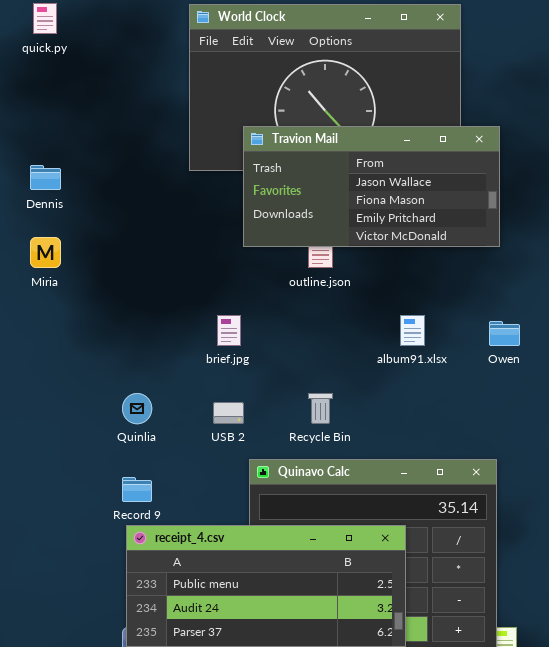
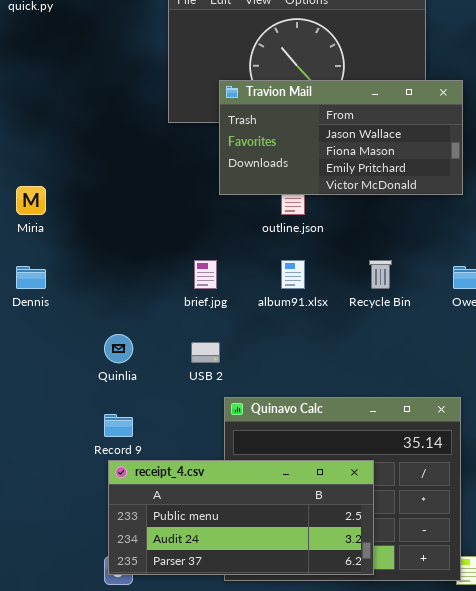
Dennis: [30,165,61,190] -> [16,266,46,289], moved
album91.xlsx: [400,315,425,346] -> [281,260,305,289], moved
Recycle Bin: [308,393,333,424] -> [369,260,392,289], moved

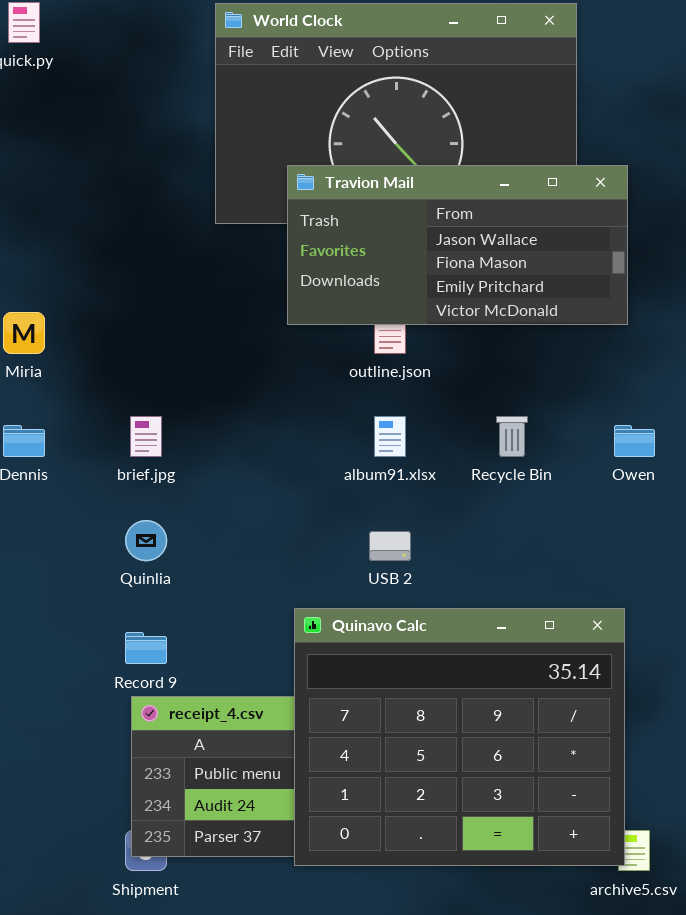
brief.jpg: [194,260,217,289] -> [130,416,162,457], moved
USB 2: [191,342,220,363] -> [369,531,411,561], moved
Quinavo Calc: [224,397,461,581] -> [294,608,625,866], raised

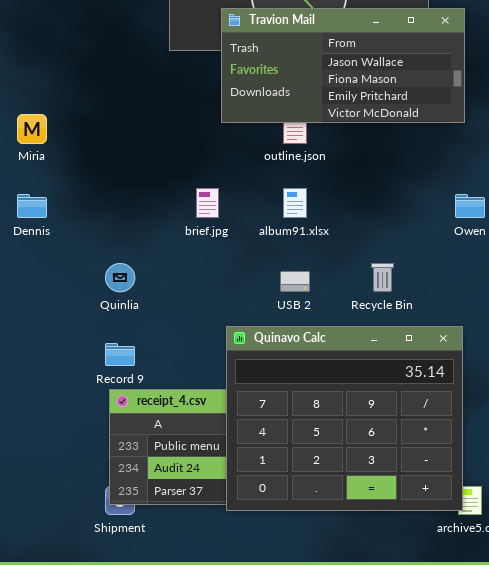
brief.jpg: [130,416,162,457] -> [196,188,219,218], moved
Recycle Bin: [496,416,528,457] -> [371,263,394,292], moved

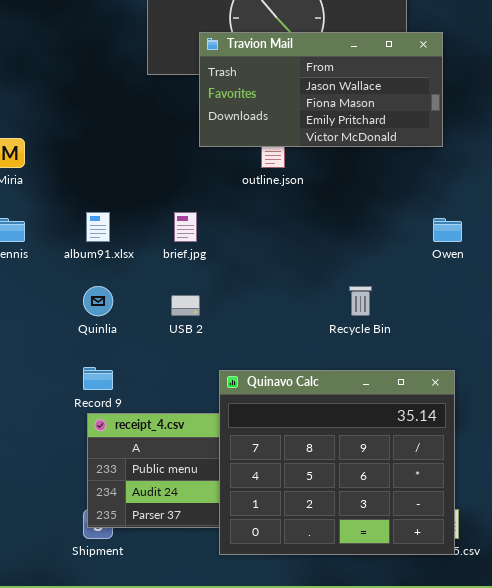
album91.xlsx: [283,188,307,218] -> [86,212,110,242], moved
USB 2: [280,271,310,292] -> [171,295,200,316], moved
Quinavo Calc: [226,326,463,511] -> [219,370,455,555], moved

